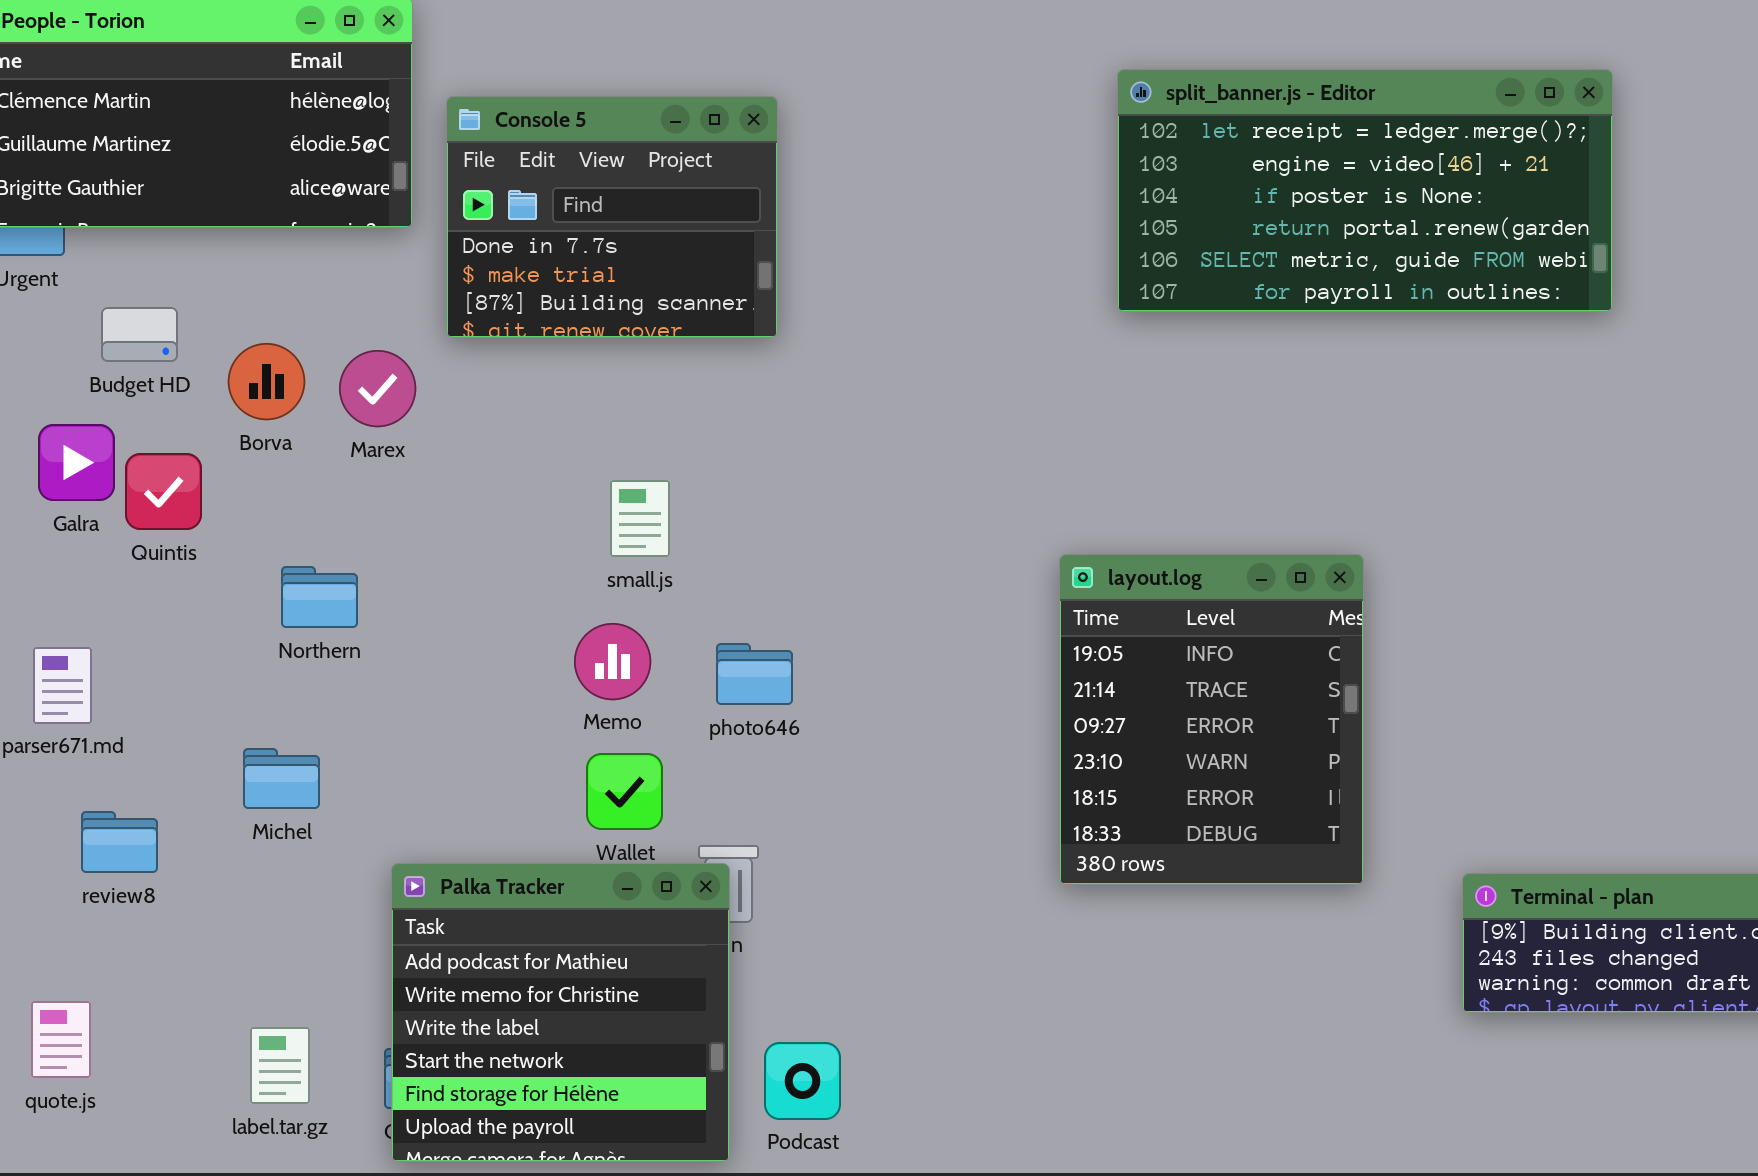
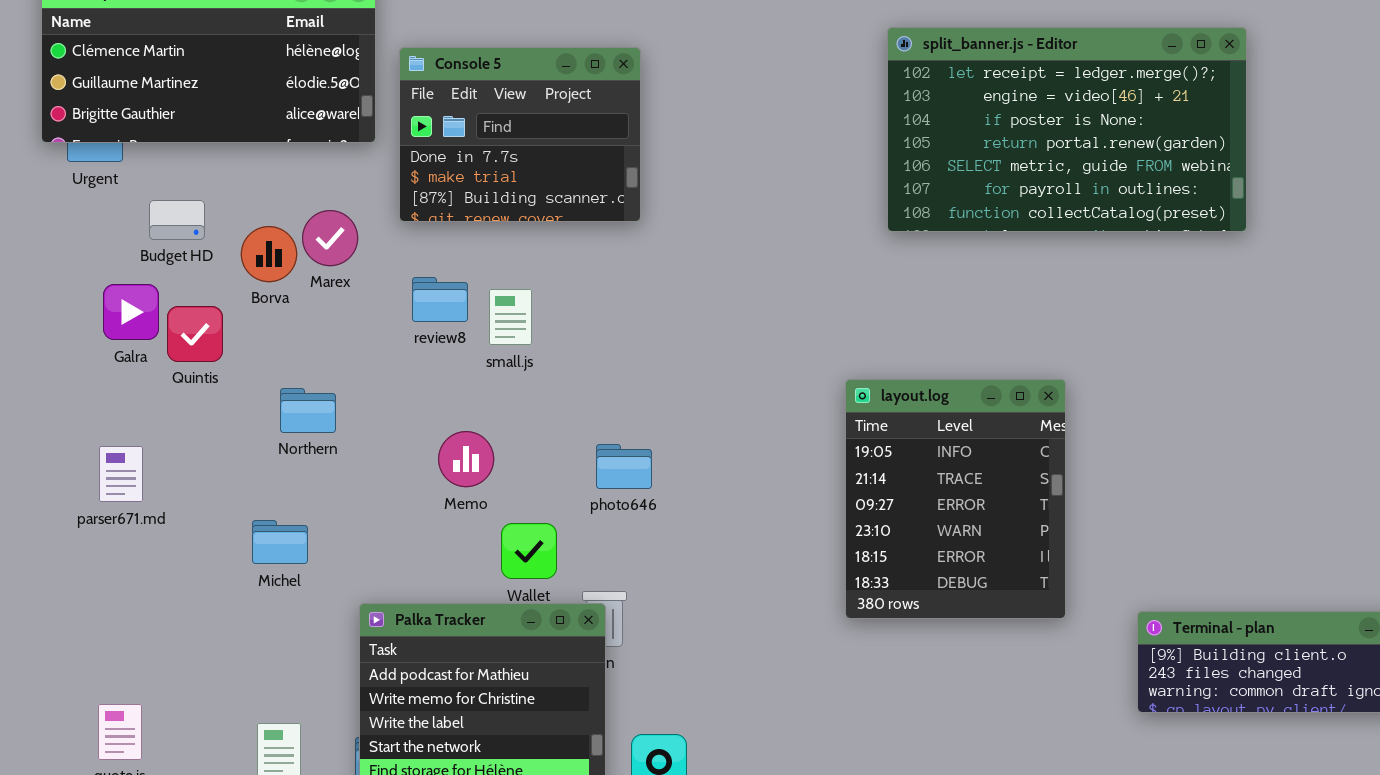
split_banner.js - Editor: [1117,69,1613,312] -> [887,27,1247,232], resized
Marex: [339,350,416,427] -> [302,210,358,266], moved
small.js: [610,480,670,557] -> [489,289,532,345], moved
Memo: [574,623,651,700] -> [438,431,494,487], moved
review8: [81,811,158,873] -> [412,277,468,322], moved

